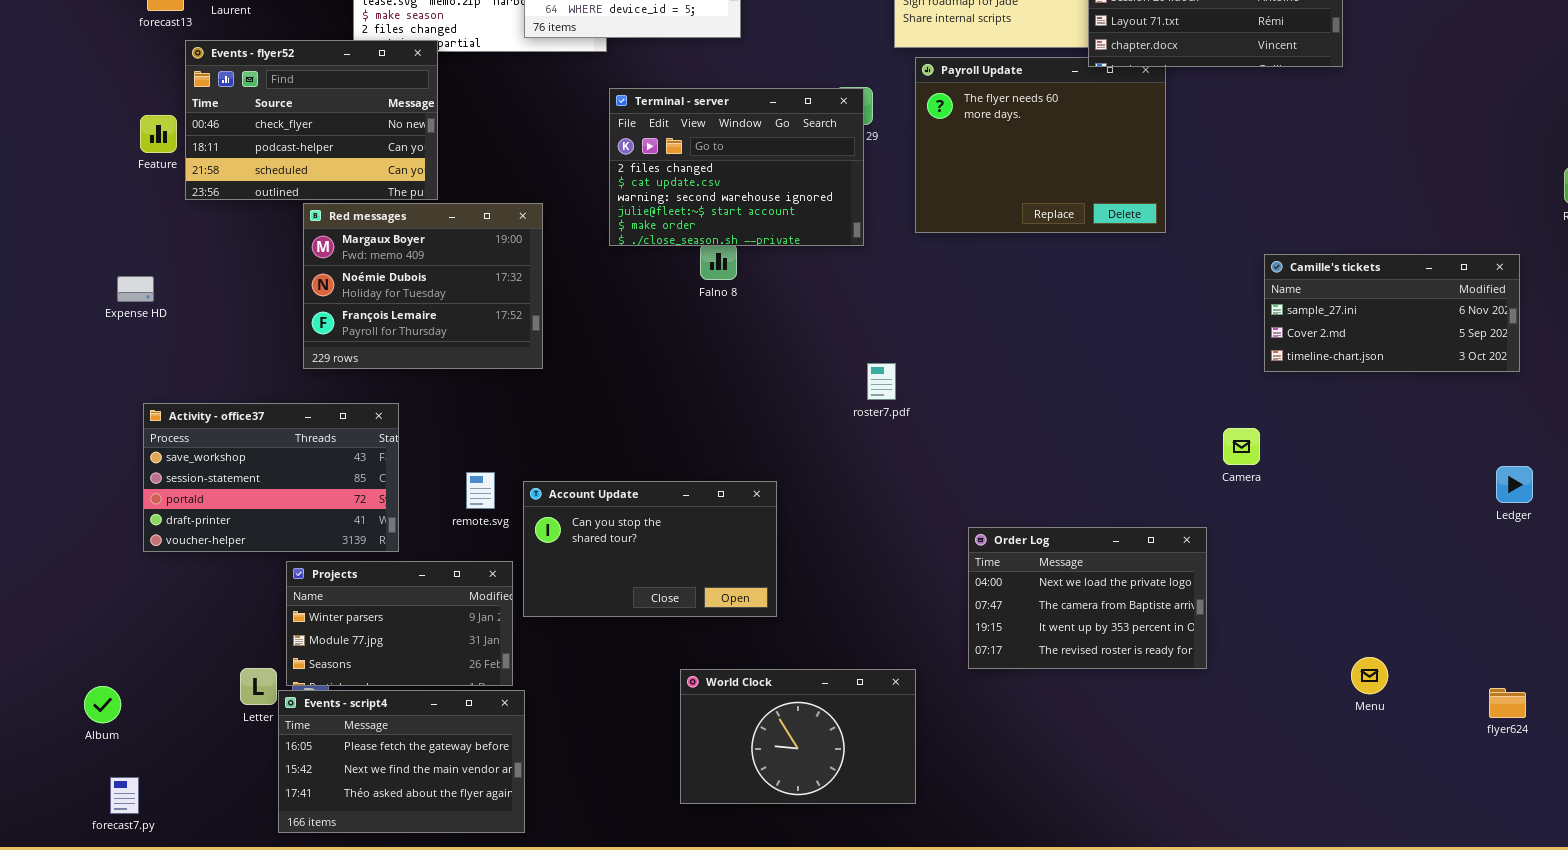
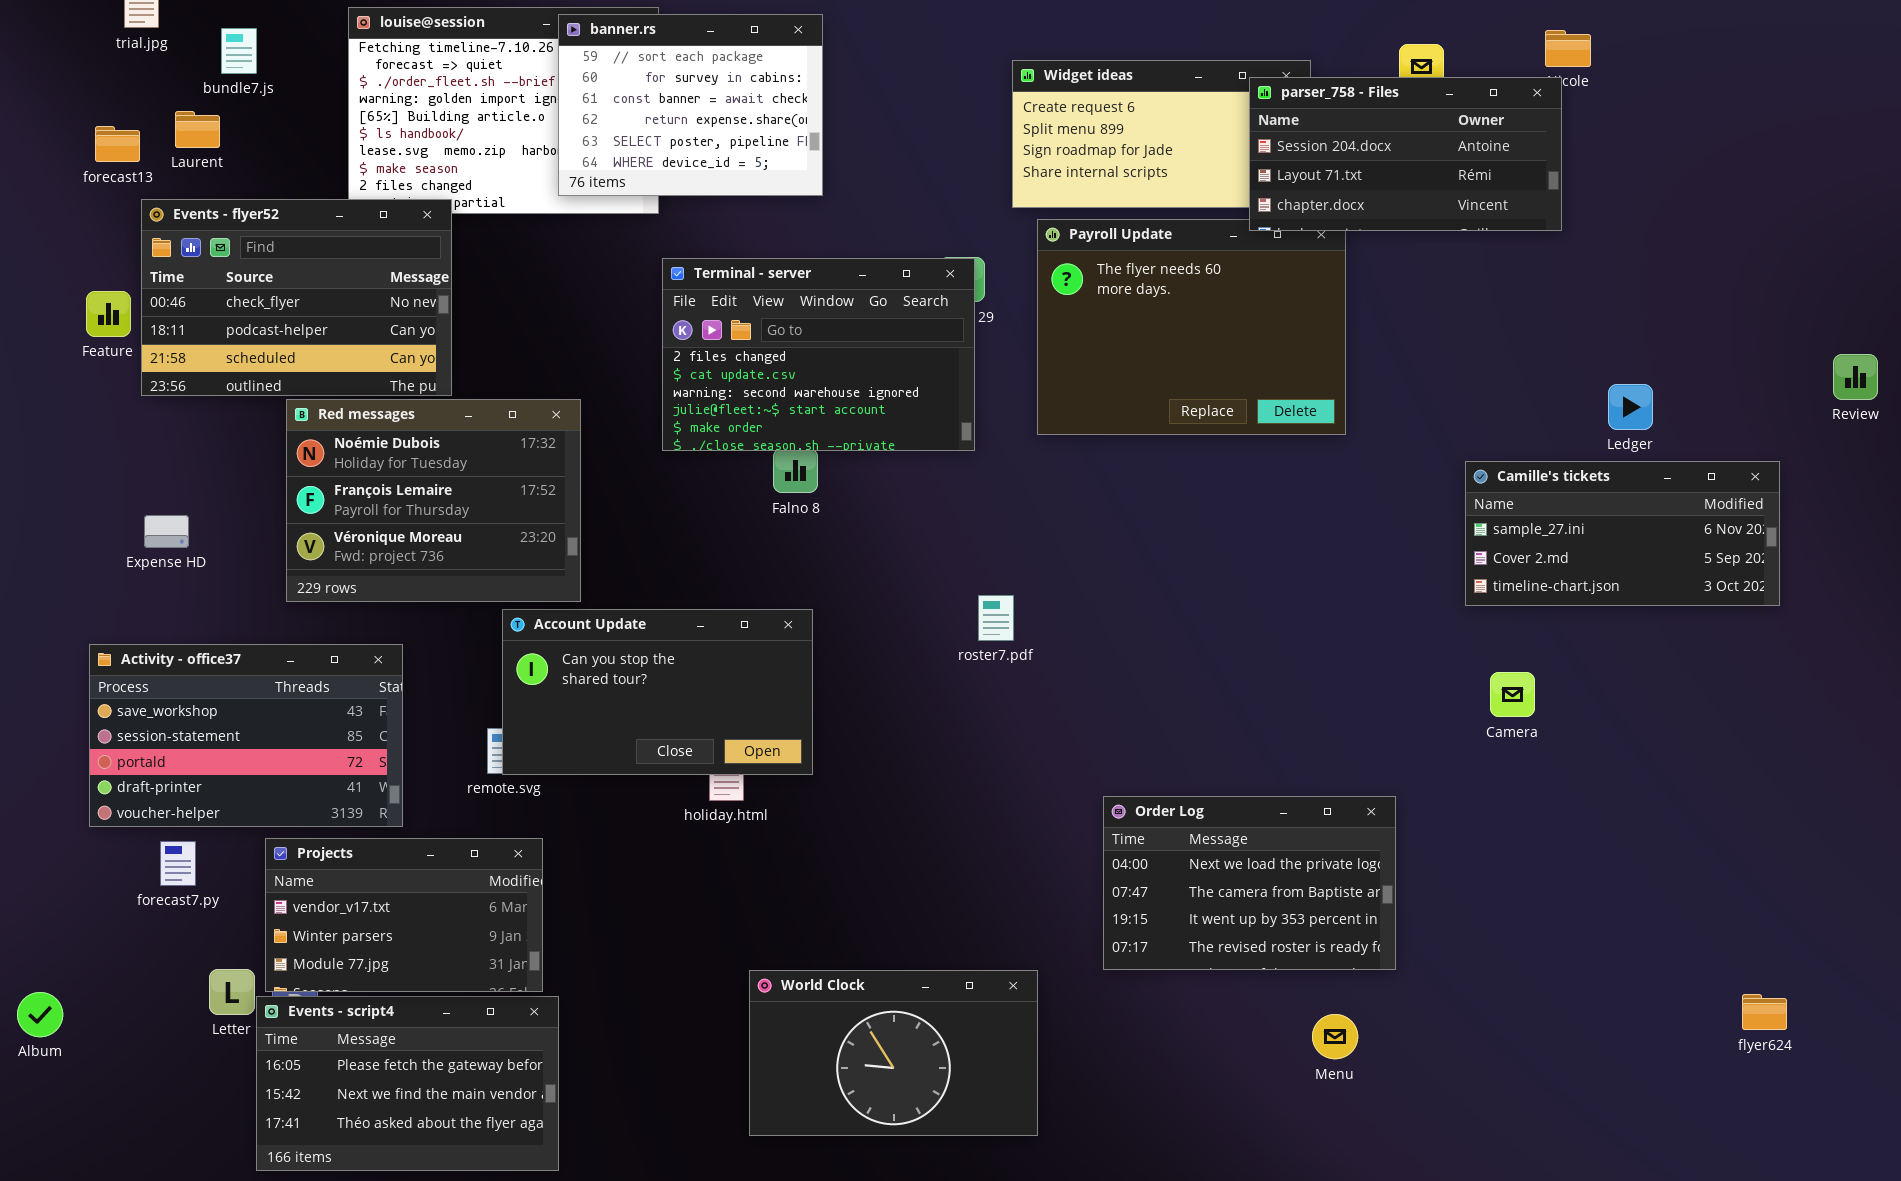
Red messages: [303,203,543,369] -> [286,399,581,602], scrolled down 1 row
Expense HD: [117,276,154,302] -> [144,515,189,548], moved
Camera: [1223,428,1260,465] -> [1490,672,1535,717], moved
Ledger: [1496,466,1533,503] -> [1608,384,1653,430], moved
Account Update: [523,481,777,617] -> [502,609,813,775], moved
Projects: [286,561,513,686] -> [265,838,543,992], scrolled up 1 row
Menu: [1351,657,1388,694] -> [1312,1014,1358,1059], moved
forecast7.py: [110,777,139,814] -> [160,841,196,886], moved

